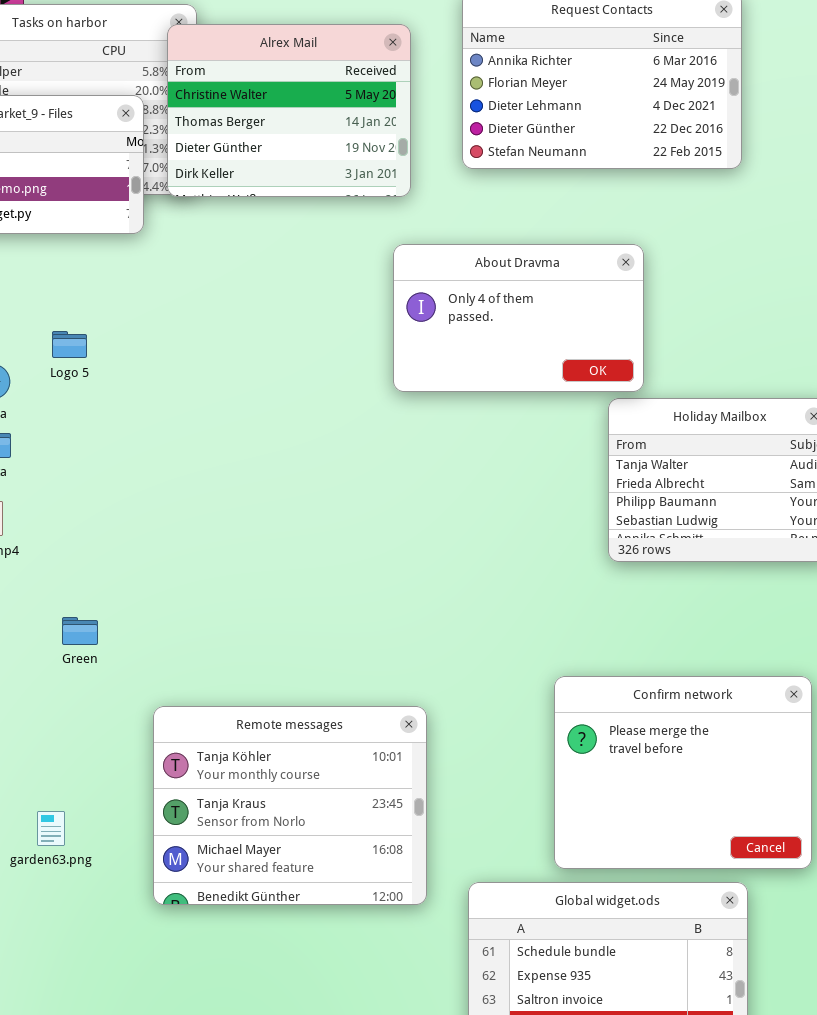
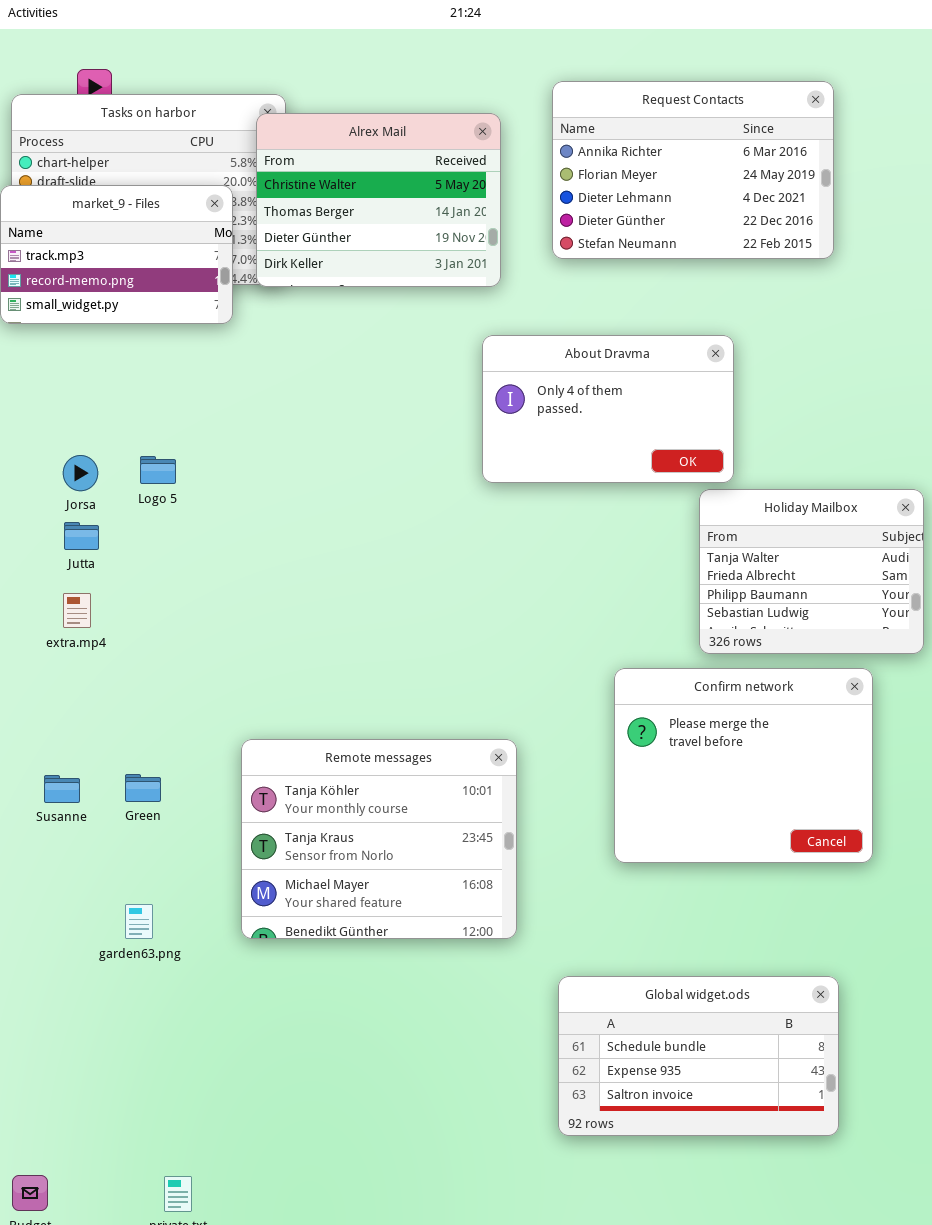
Logo 5: [52,331,87,358] -> [140,456,176,484], moved
Green: [62,617,98,645] -> [125,774,161,802], moved
Confirm network: [554,676,812,869] -> [614,668,873,863], moved
Remote messages: [153,706,427,905] -> [241,739,517,939], moved

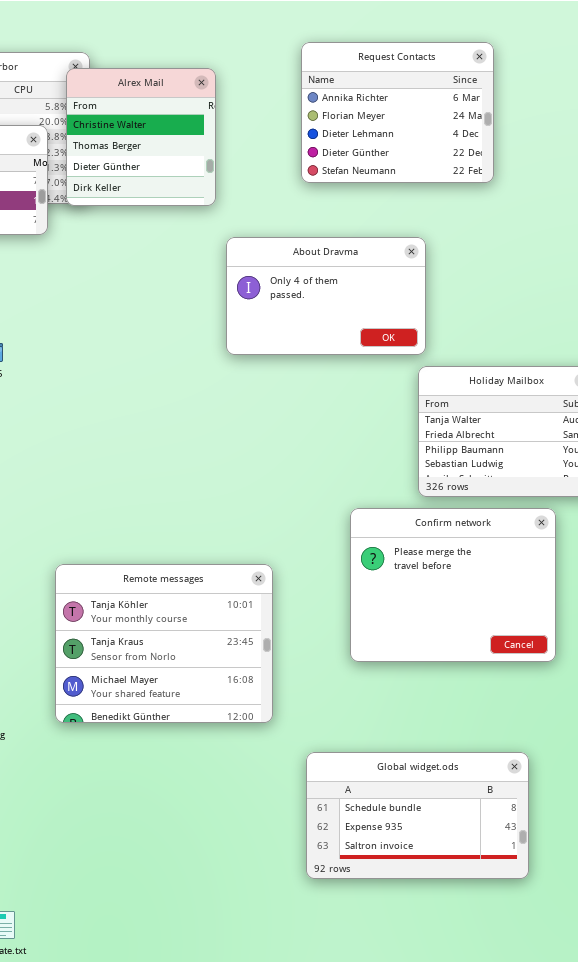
Request Contacts: [552,81,834,259] -> [301,42,494,183], resized
Alrex Mail: [256,113,501,287] -> [66,68,216,206], resized
About Dravma: [482,335,734,483] -> [226,237,426,355], moved

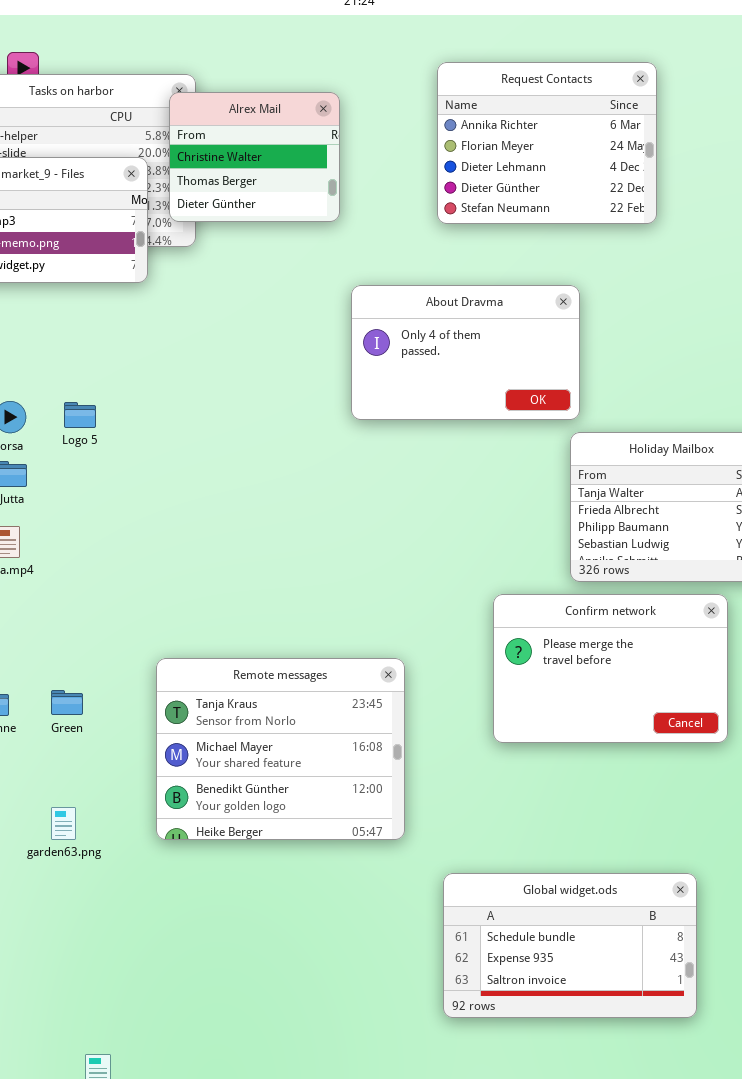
Alrex Mail: [66,68,216,206] -> [169,92,340,222], resized
Confirm network: [350,508,556,662] -> [493,594,728,743], resized
Remote messages: [55,564,273,723] -> [156,658,405,840], scrolled down 1 row

